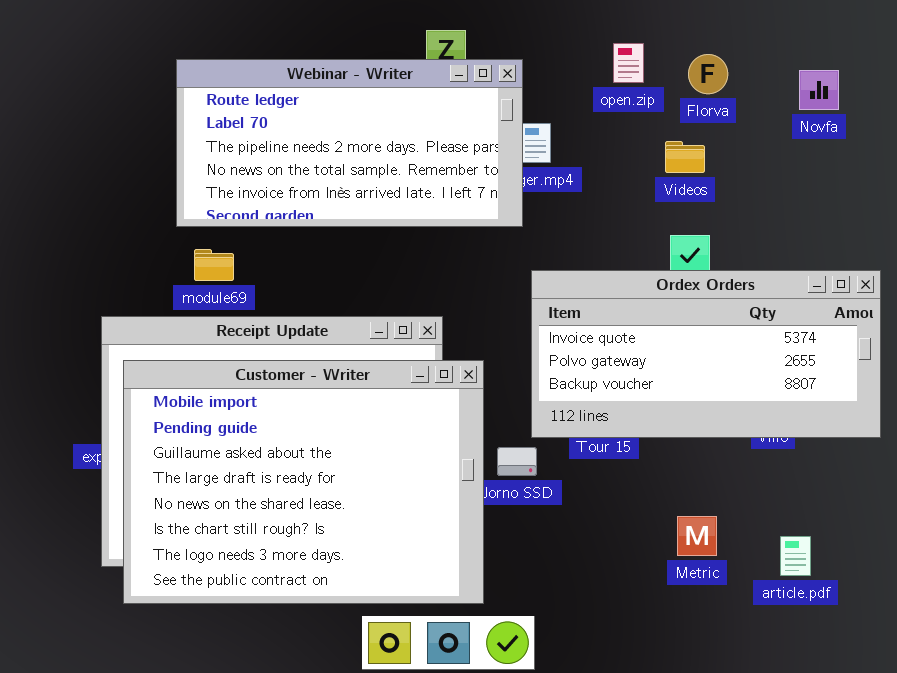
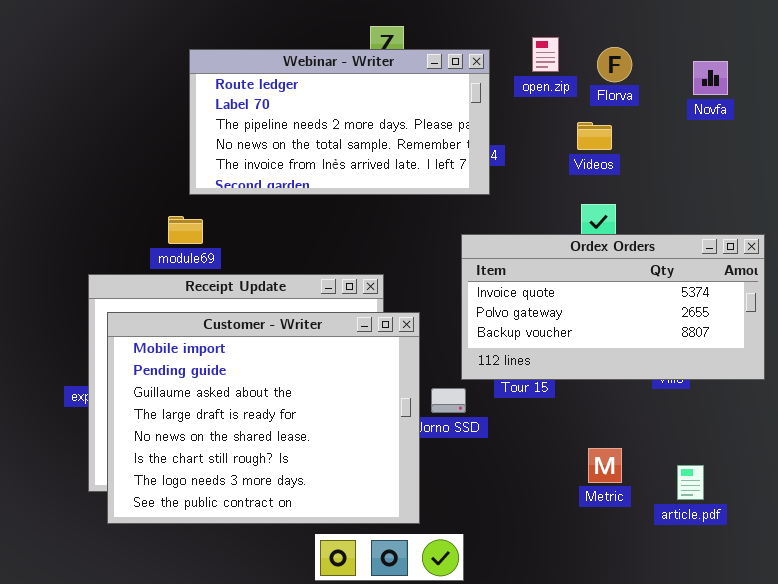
Webinar - Writer: [176,59,523,227] -> [189,49,490,195], moved

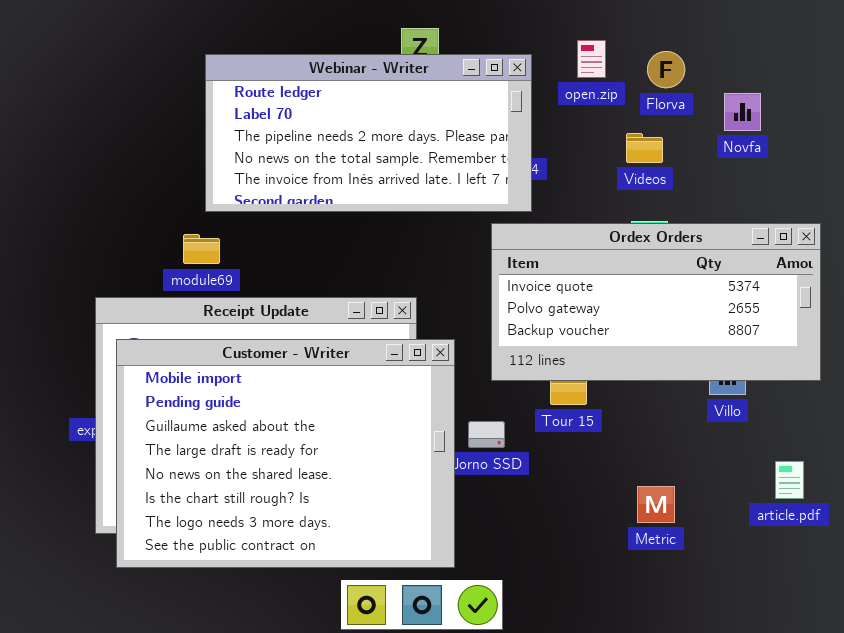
Novfa: [693,61,728,95] -> [724,93,761,131], moved
Ordex Orders: [461,234,765,380] -> [491,223,821,381], moved
article.pdf: [677,465,704,500] -> [775,461,804,499], moved

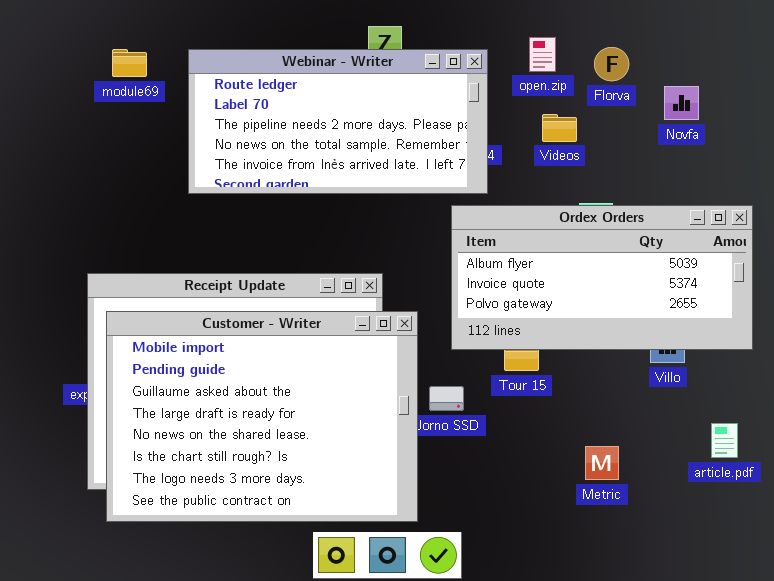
Videos: [626,133,663,163] -> [542,114,577,142], moved
Ordex Orders: [491,223,821,381] -> [451,205,753,350], scrolled up 1 row
module69: [183,234,220,264] -> [112,49,147,77], moved

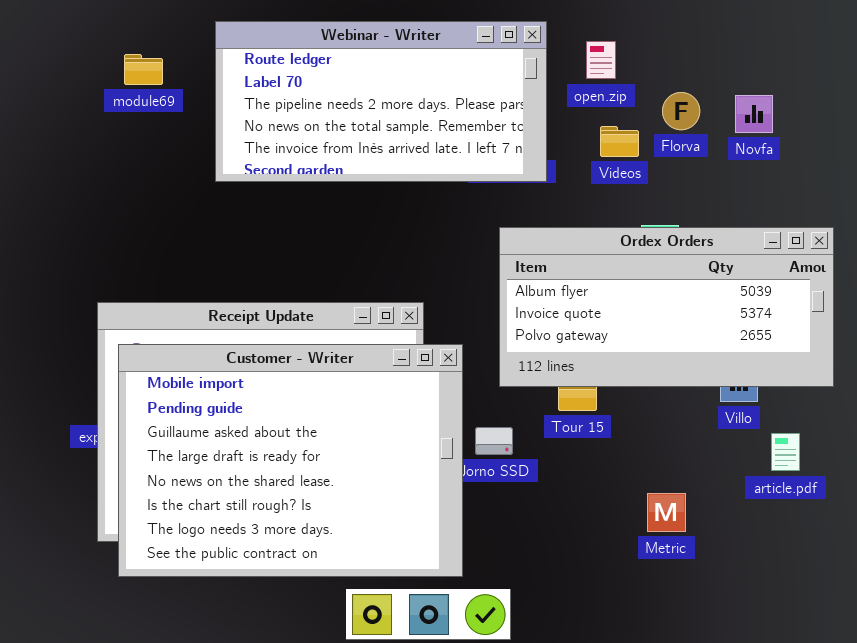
Florva: [594,47,629,81] -> [662,92,700,130], moved
Webinar - Writer: [188,49,488,194] -> [215,21,547,182], moved
article.pdf: [711,423,738,458] -> [771,433,800,471], moved

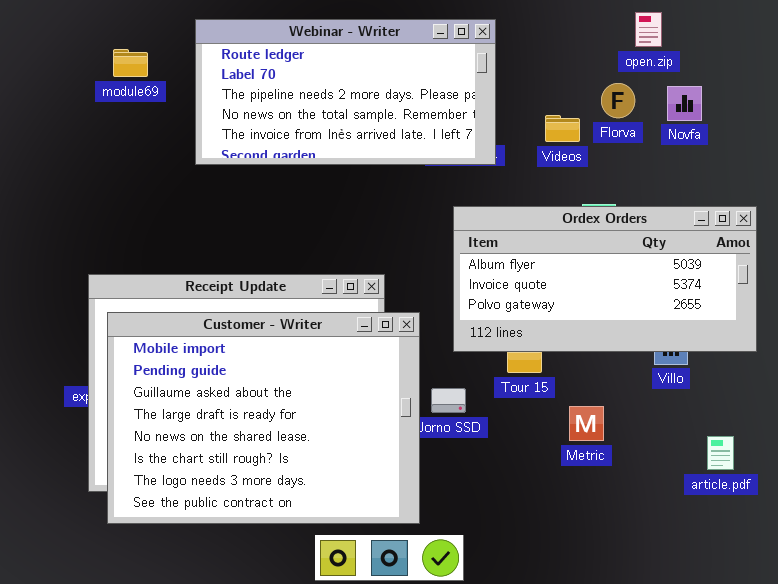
open.zip: [586,41,616,79] -> [635,12,662,47], moved
article.pdf: [771,433,800,471] -> [707,436,734,470], moved
Metric: [647,493,686,532] -> [569,406,604,441], moved

